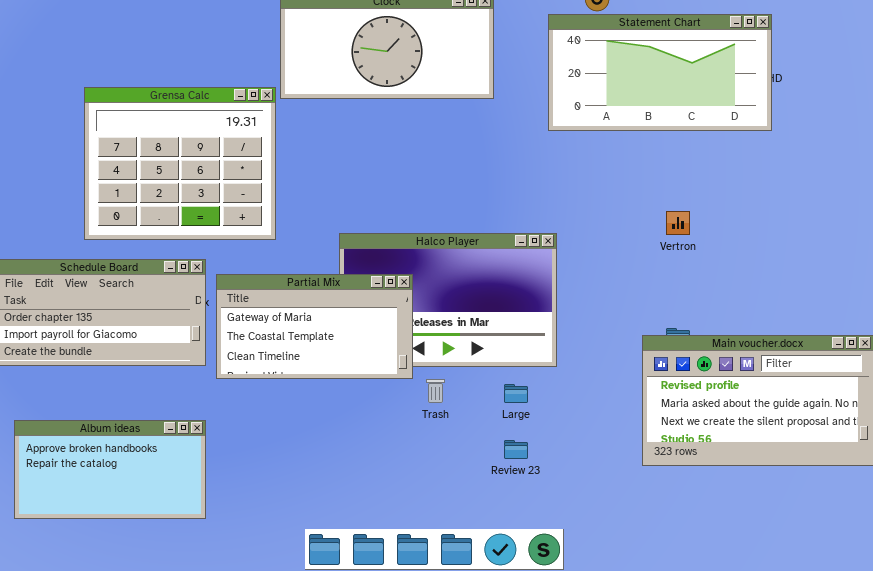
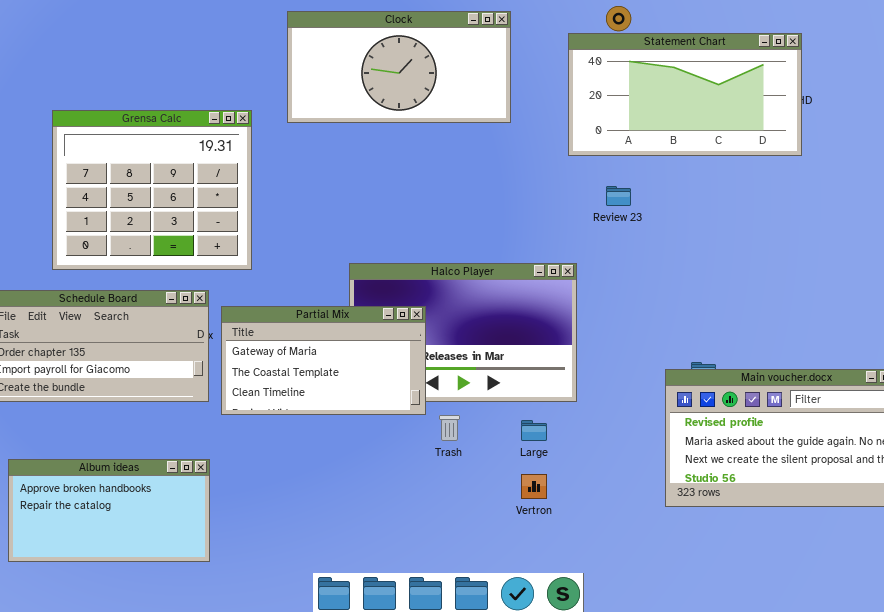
Grensa Calc: [84,87,276,240] -> [52,110,252,270], moved
Vertron: [666,211,690,235] -> [521,474,547,499], moved
Review 23: [504,440,528,459] -> [606,186,631,206], moved

